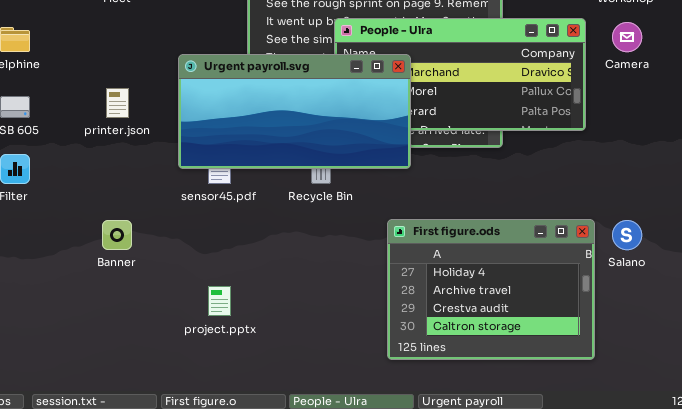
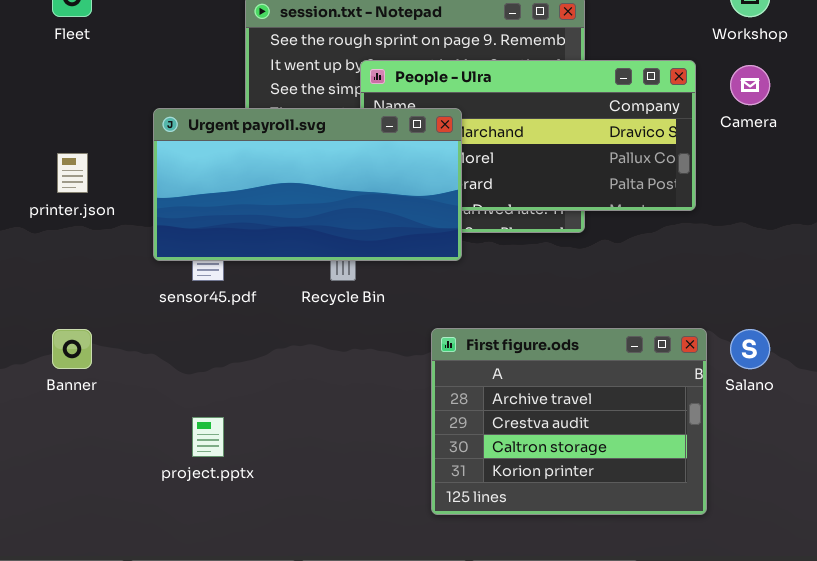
First figure.ods: [387,219,595,360] -> [431,328,707,515], scrolled down 1 row

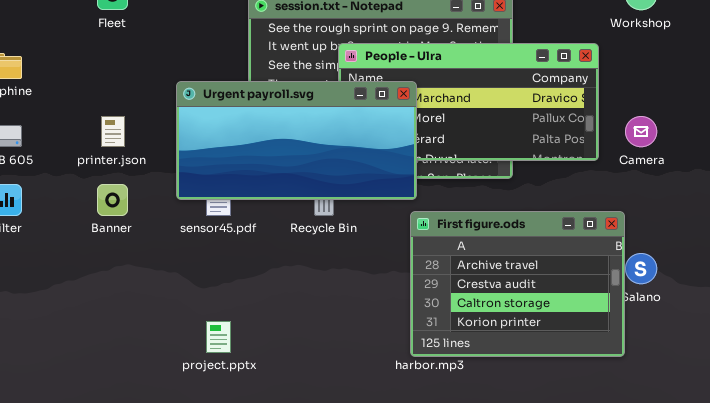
Camera: [730,65,770,105] -> [625,116,657,147], moved
First figure.ods: [431,328,707,515] -> [410,211,625,357], moved
Banner: [52,329,92,369] -> [97,184,128,216], moved

